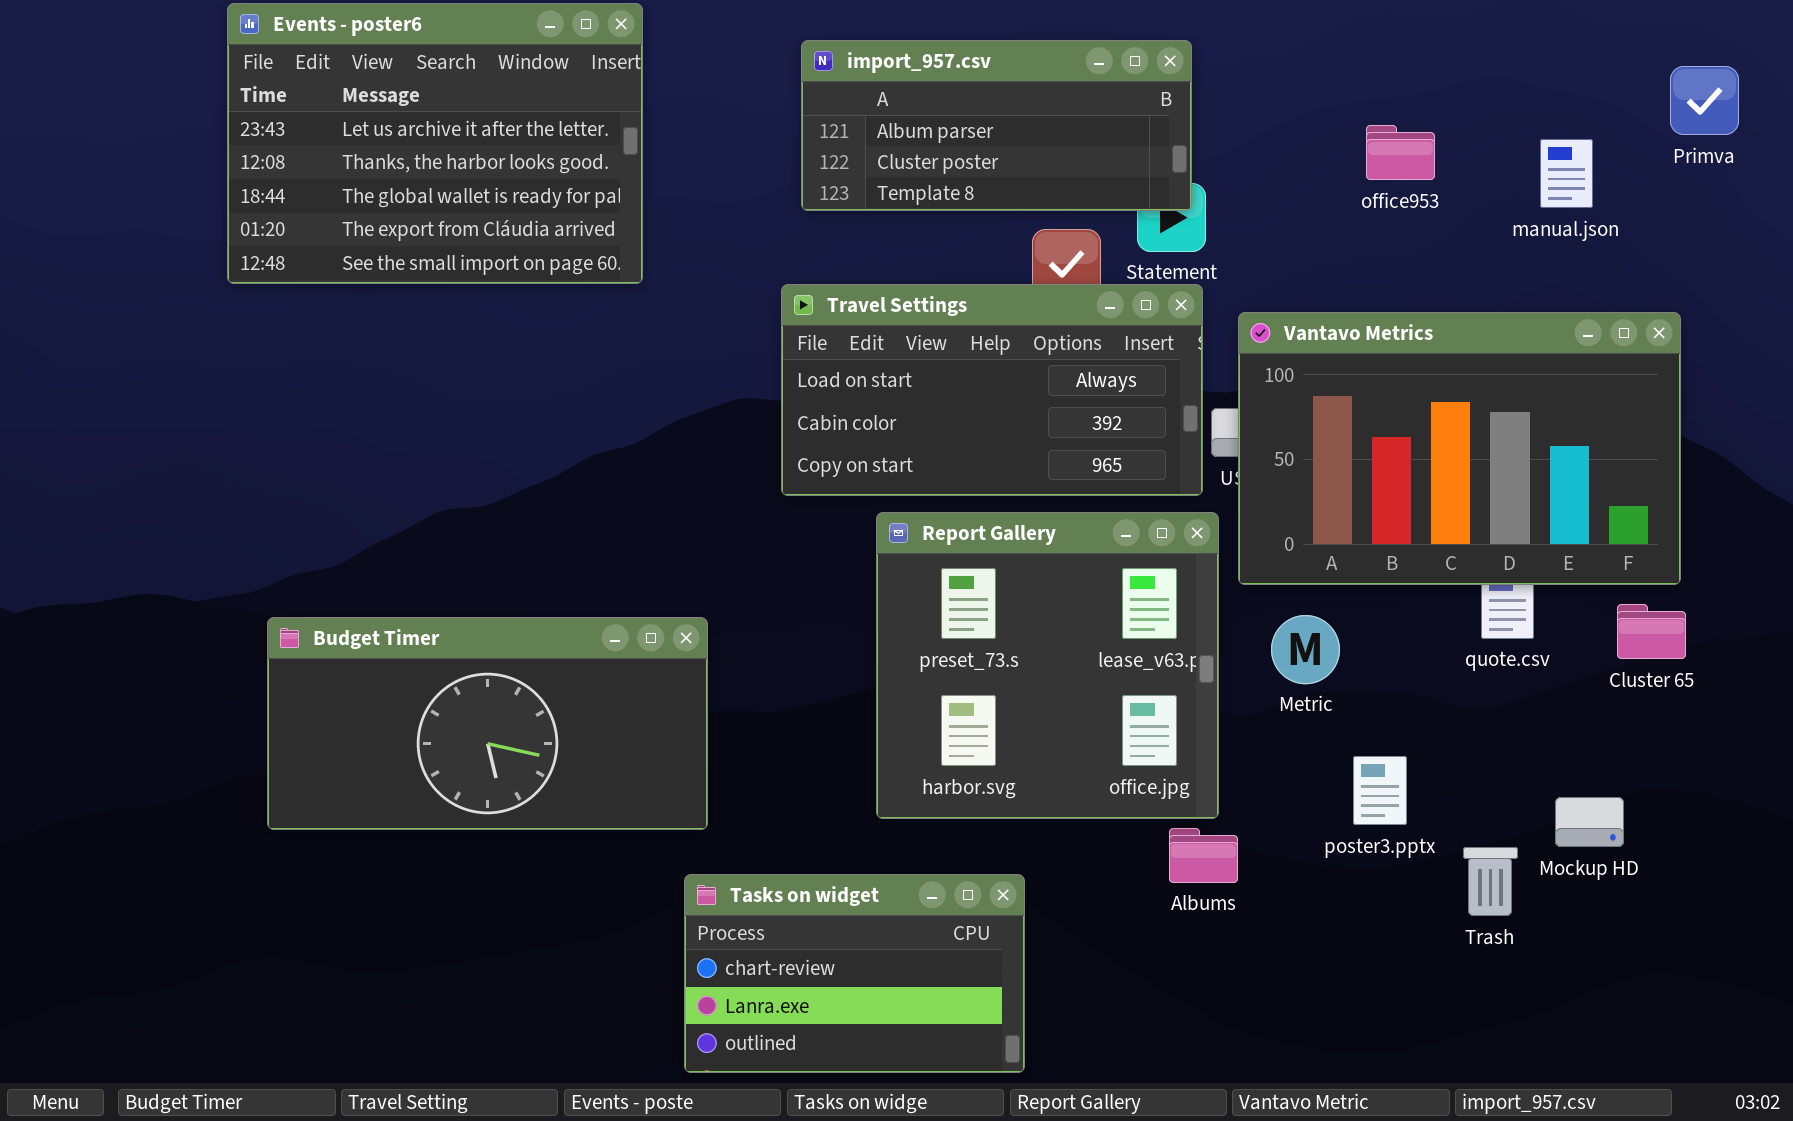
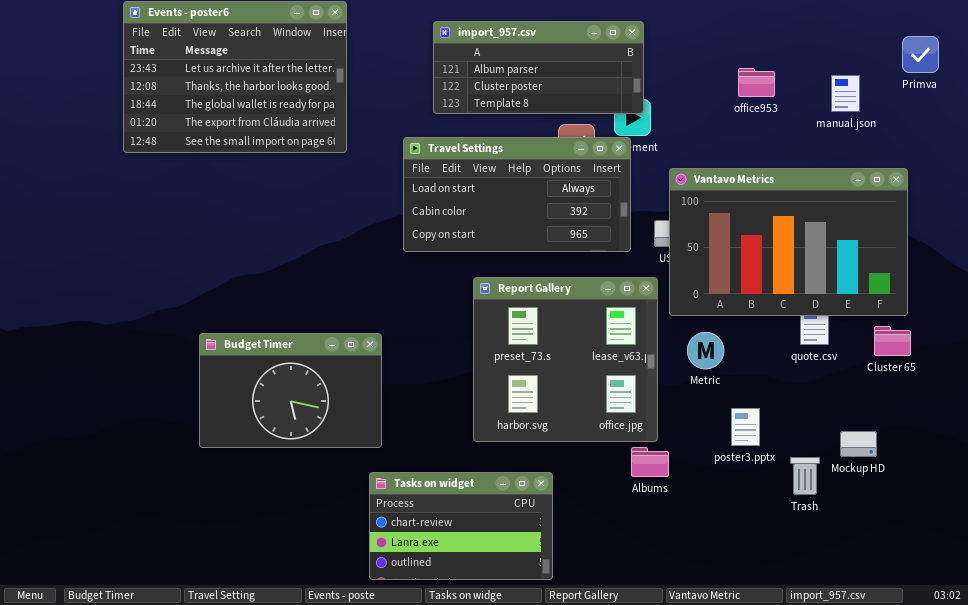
Travel Settings: [781,284,1203,496] -> [403,137,631,252], moved
Budget Timer: [267,617,708,830] -> [199,333,382,448], resized

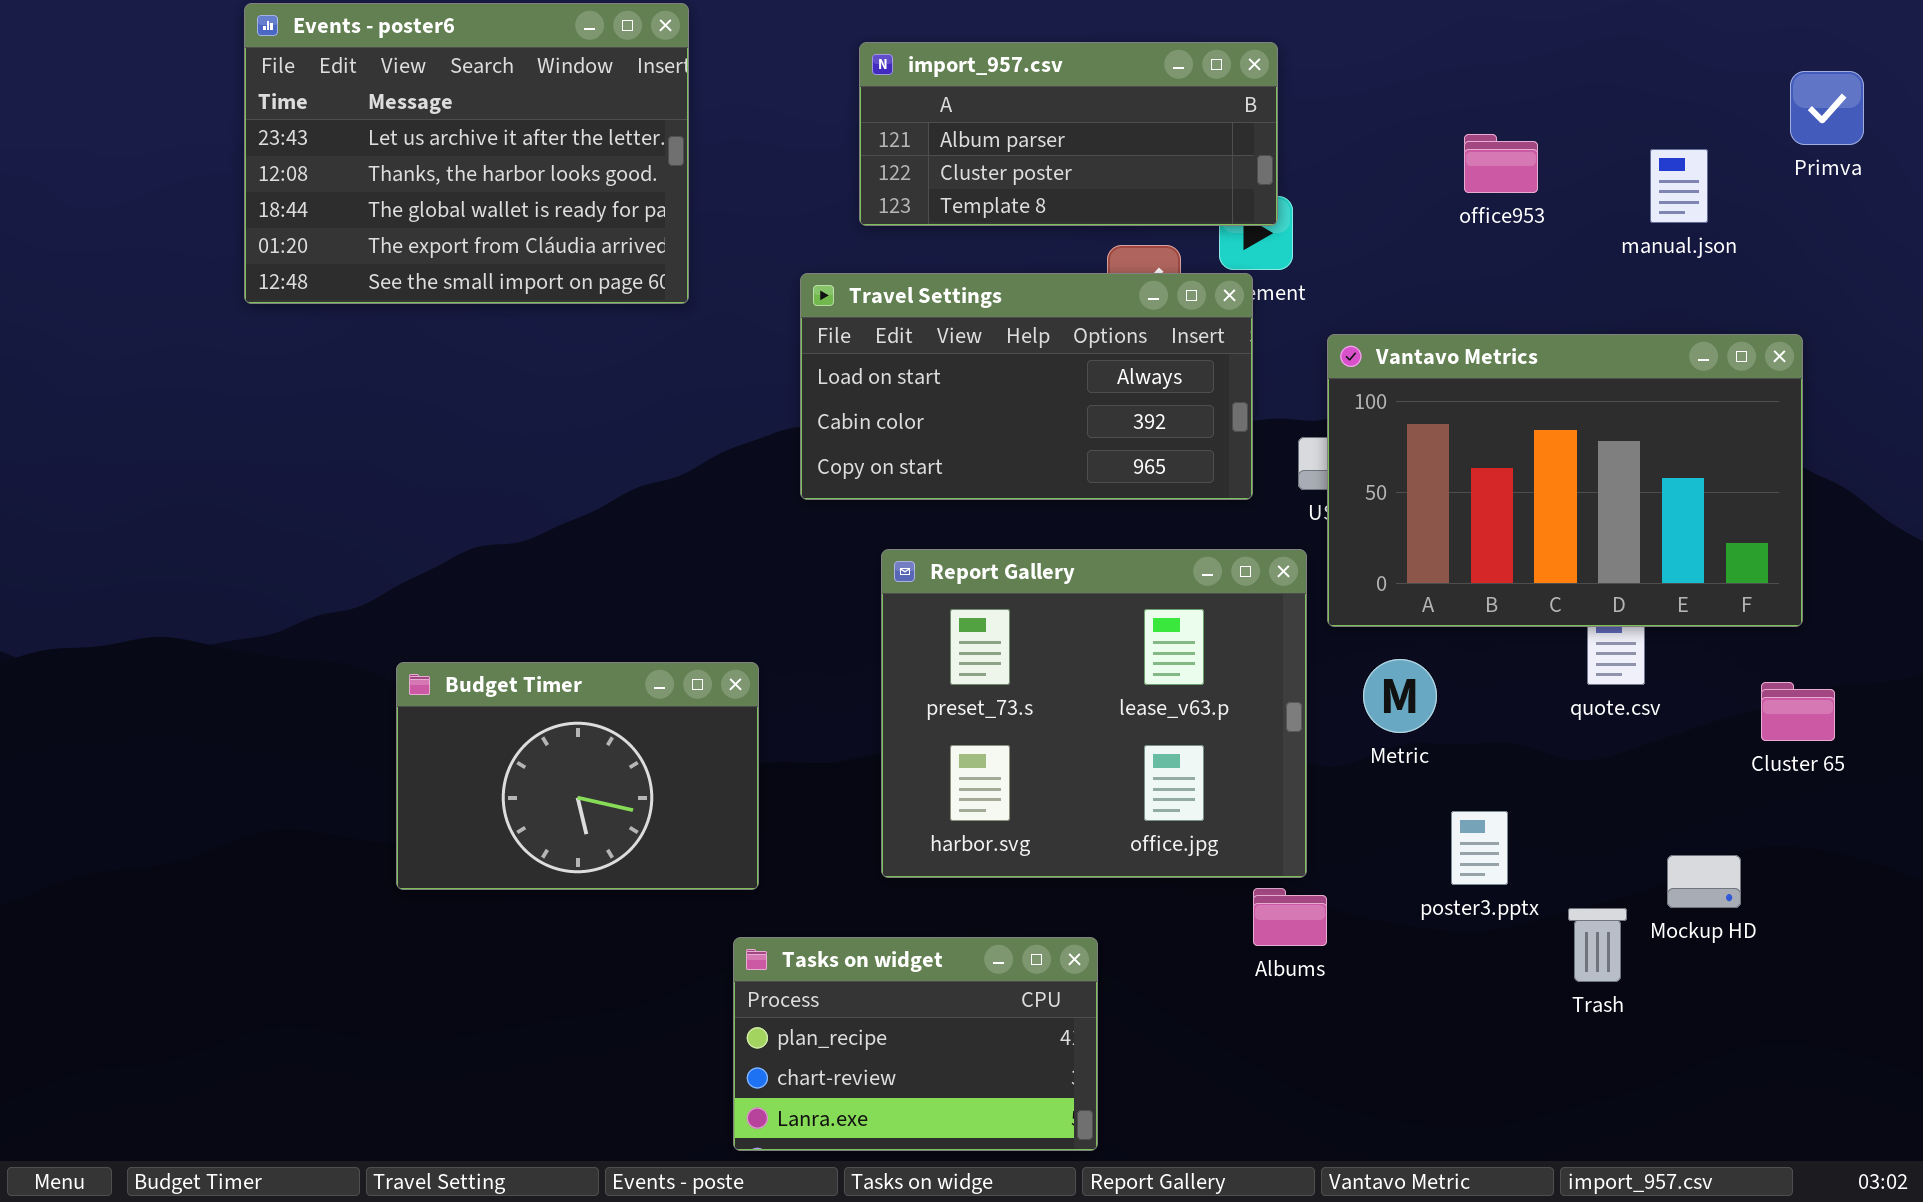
Report Gallery: [473,277,658,442] -> [881,549,1307,878], resized
Cluster 65: [874,326,911,356] -> [1761,682,1835,741], moved
Tasks on widget: [369,472,553,580] -> [733,937,1098,1151], scrolled up 1 row

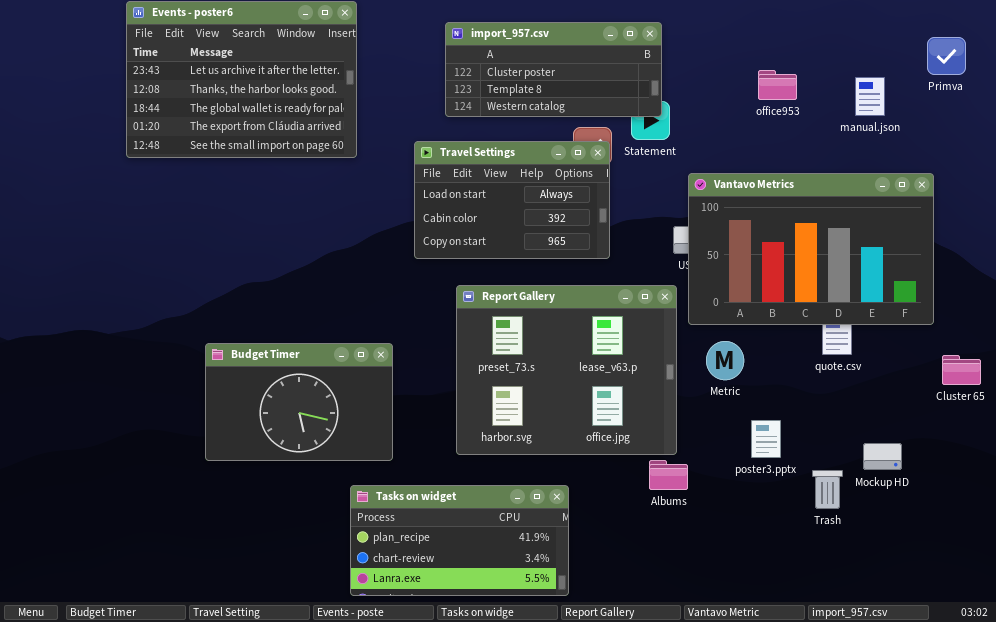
import_957.csv: [859,42,1278,226] -> [445,22,662,117], scrolled down 1 row
Travel Settings: [800,273,1253,500] -> [414,141,610,259], resized
Cluster 65: [1761,682,1835,741] -> [942,355,981,385], moved
Tasks on widget: [733,937,1098,1151] -> [350,485,569,596], resized

